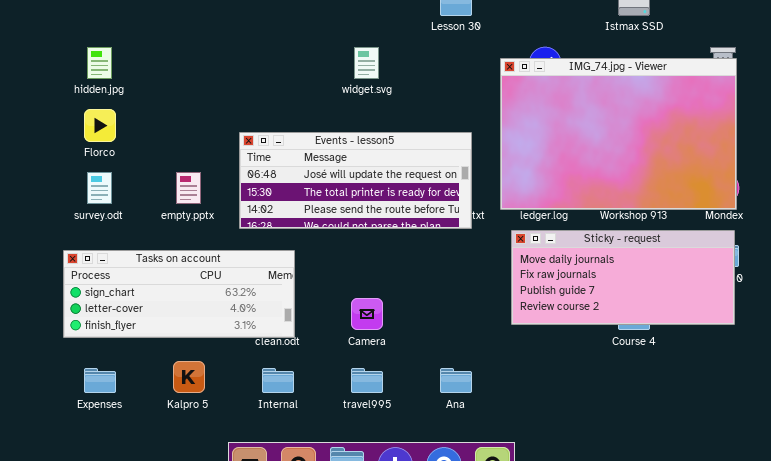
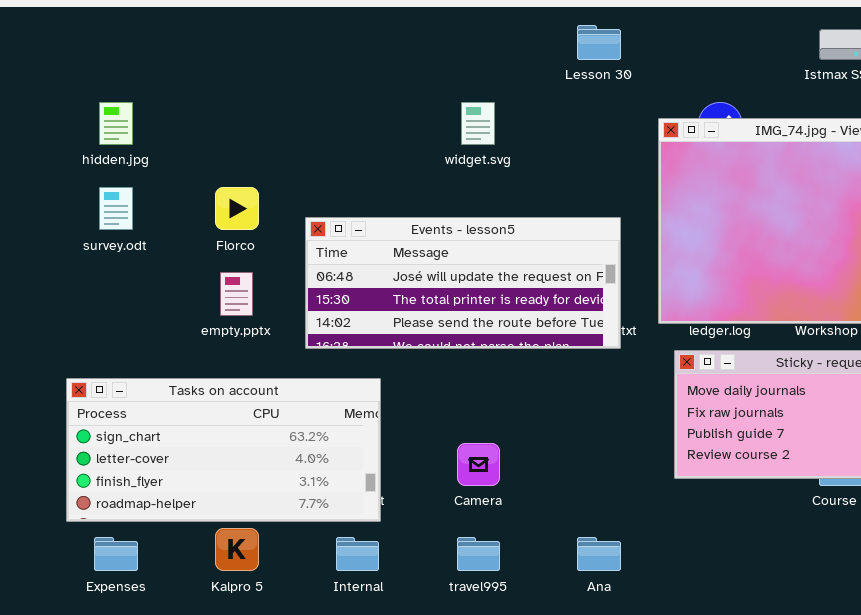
Florco: [84,109,116,142] -> [215,187,259,230], moved
survey.odt: [87,172,112,204] -> [99,187,133,230], moved
Tasks on account: [63,250,295,338] -> [66,378,381,522], resized

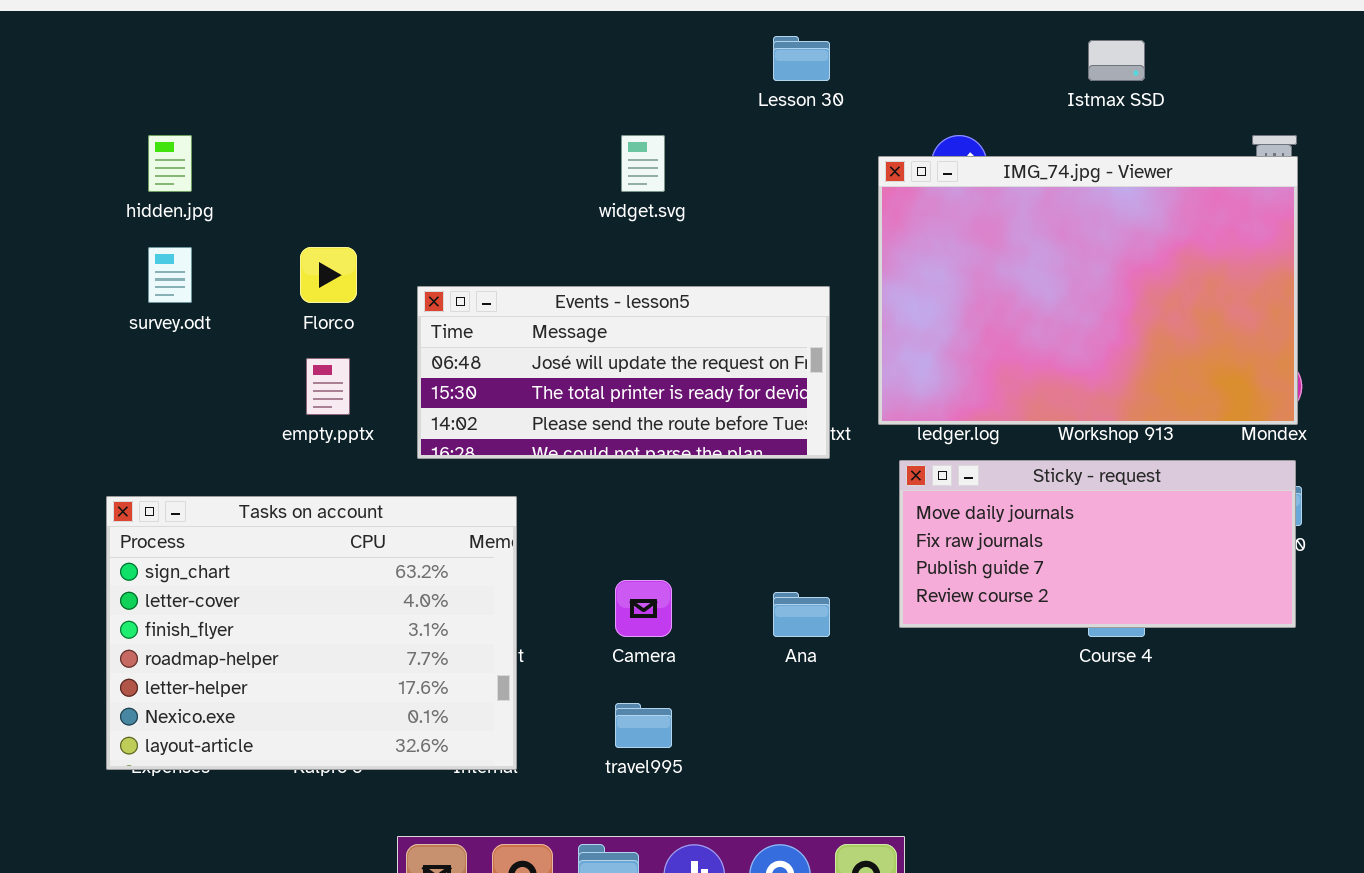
Tasks on account: [66,378,381,522] -> [106,496,517,770], resized
Ana: [577,537,621,571] -> [773,592,830,637], moved

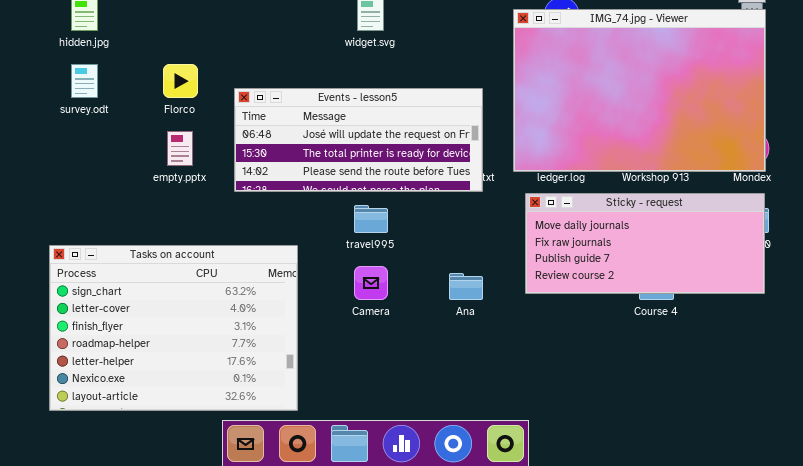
Tasks on account: [106,496,517,770] -> [49,245,298,411], moved
travel995: [615,703,672,748] -> [354,205,388,233], moved

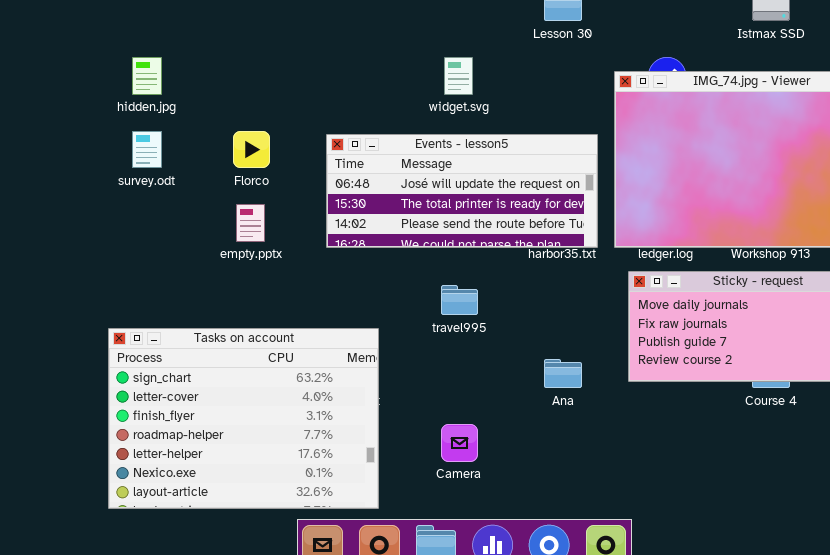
Events - lesson5: [234,88,483,192] -> [326,134,598,248], moved
Camera: [354,266,388,300] -> [441,424,478,462], moved

